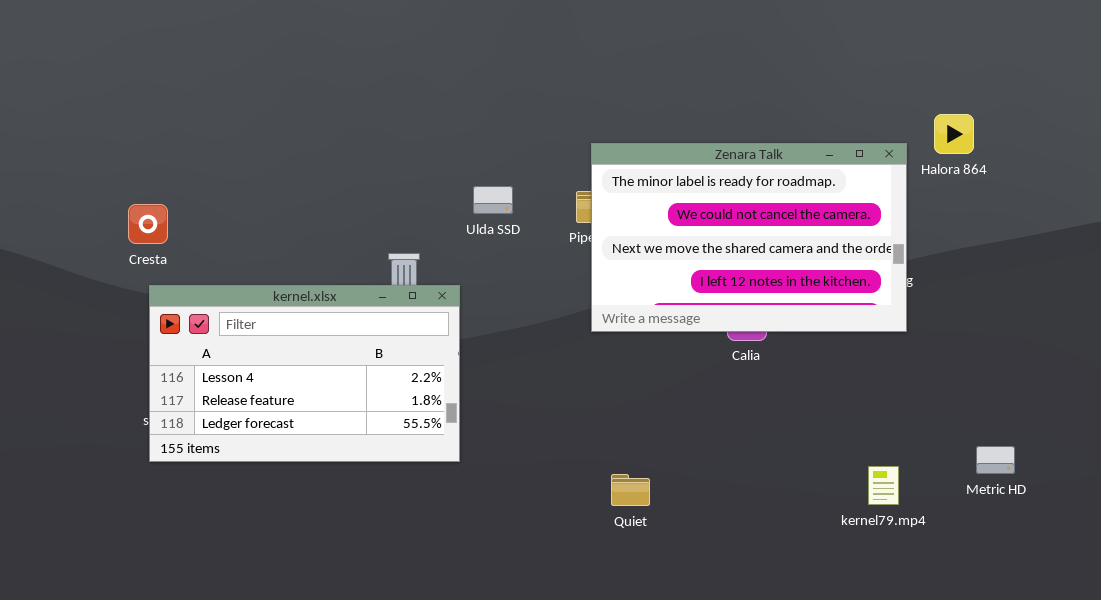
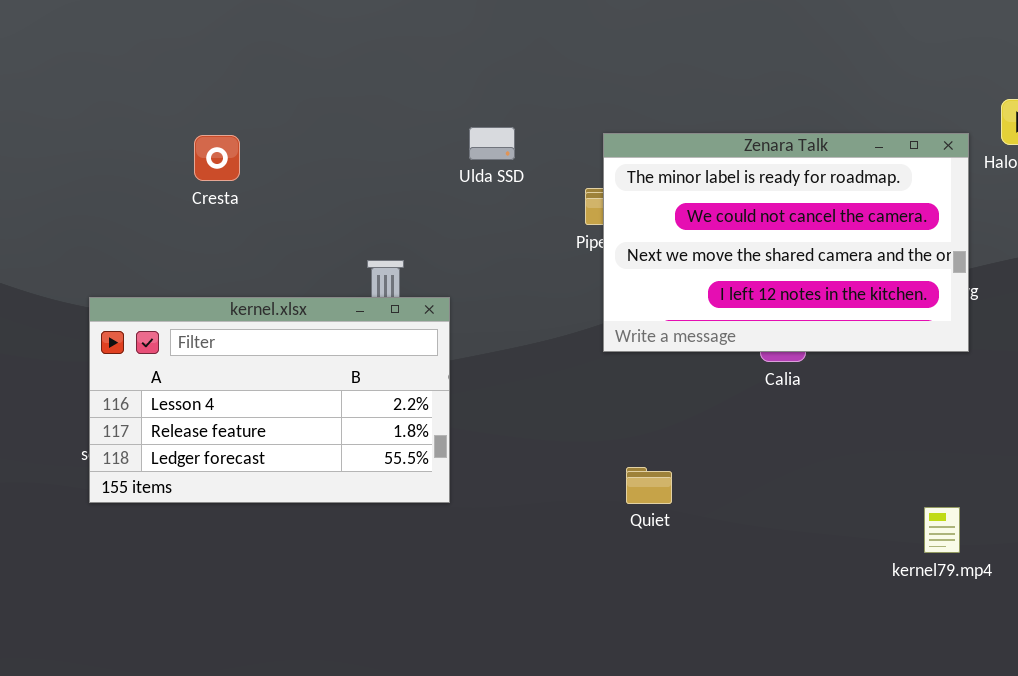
Ulda SSD: [473,186,513,214] -> [469,127,515,160], moved
Cresta: [128,204,168,244] -> [194,135,240,181], moved
Quiet: [611,474,650,506] -> [626,467,672,504], moved

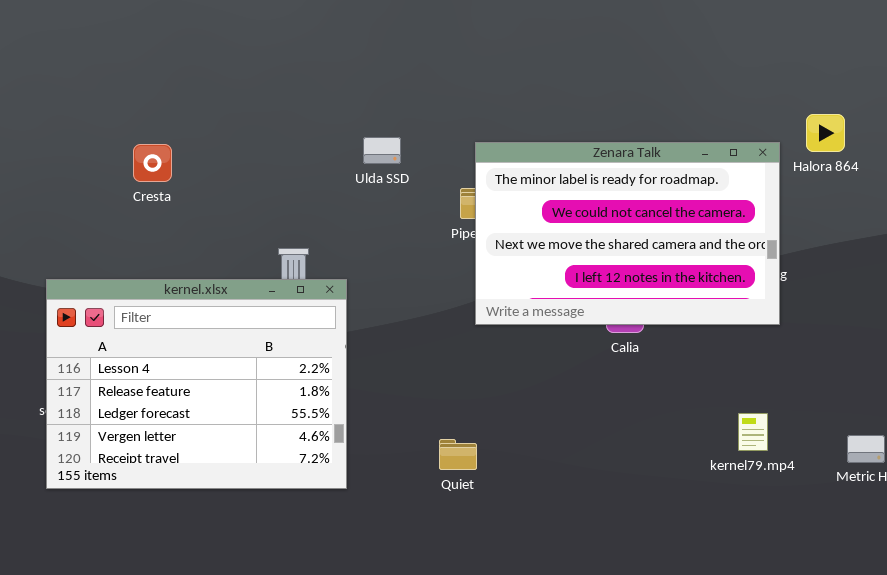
kernel.xlsx: [89,297,450,503] -> [46,279,347,489], resized
Quiet: [626,467,672,504] -> [439,439,477,470], moved
kernel79.mp4: [924,507,960,553] -> [738,413,768,451], moved

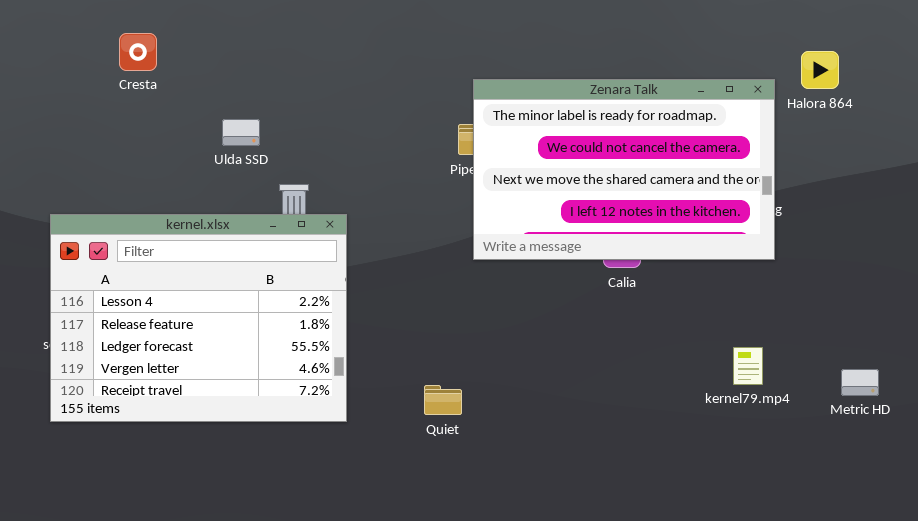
Ulda SSD: [363,137,401,164] -> [222,119,260,146], moved
Cresta: [133,144,172,182] -> [119,33,157,71], moved
Quiet: [439,439,477,470] -> [424,385,462,415], moved

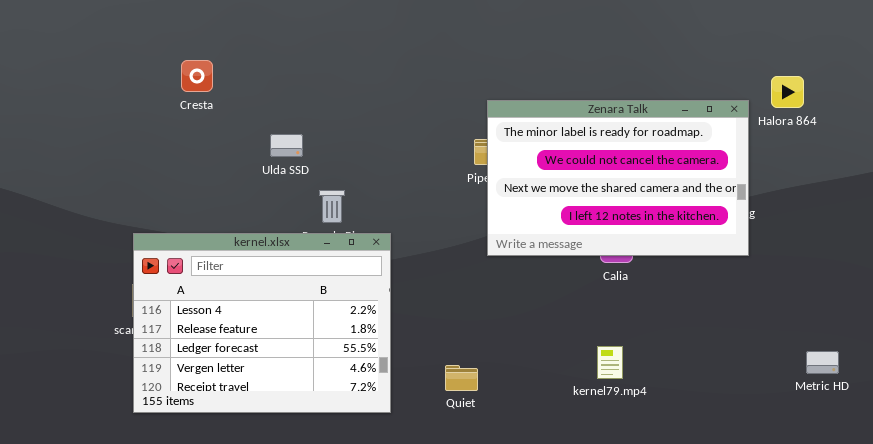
kernel.xlsx: [50,214,347,422] -> [133,233,391,413], moved
kernel79.mp4: [733,347,763,385] -> [597,346,623,379], moved

